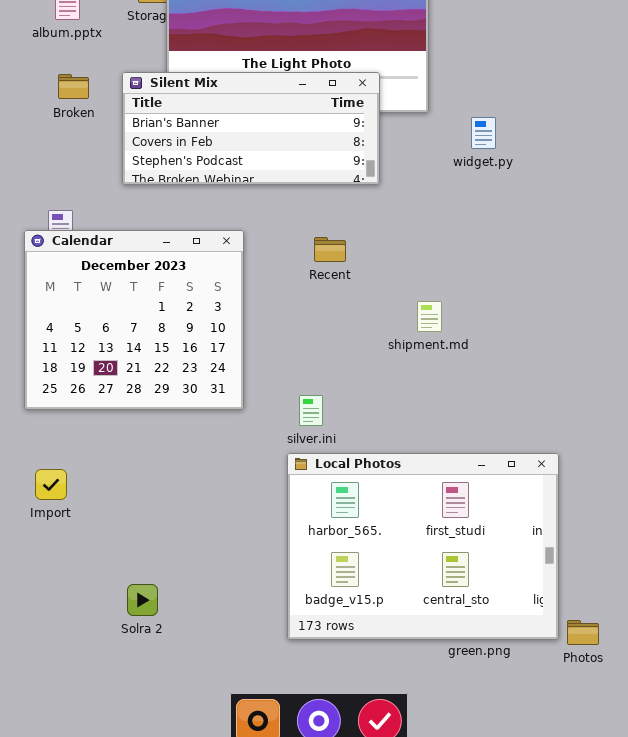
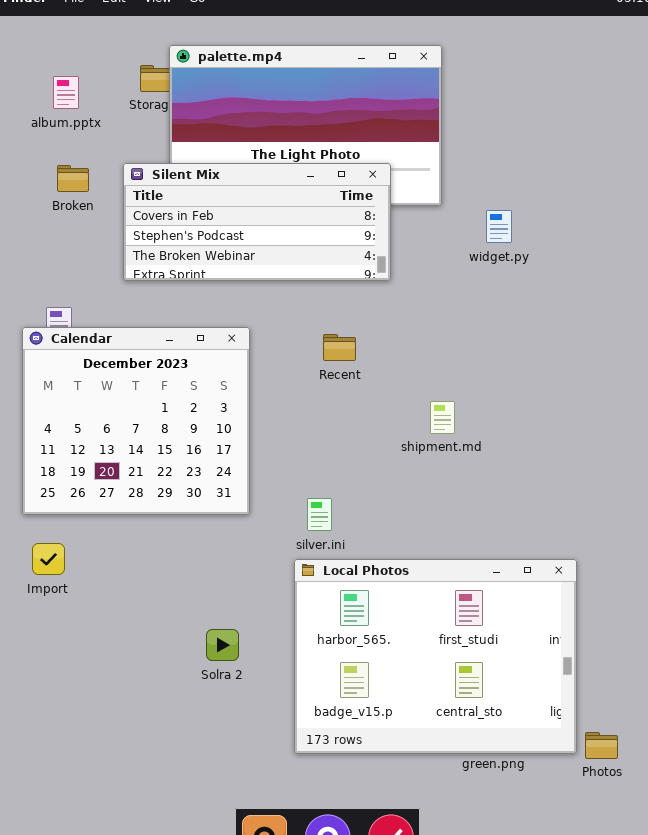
Silent Mix: [122,72,380,185] -> [123,163,391,281], scrolled down 1 row
Import: [35,469,67,500] -> [32,543,65,575], moved
Solra 2: [127,584,158,616] -> [206,629,239,661], moved

